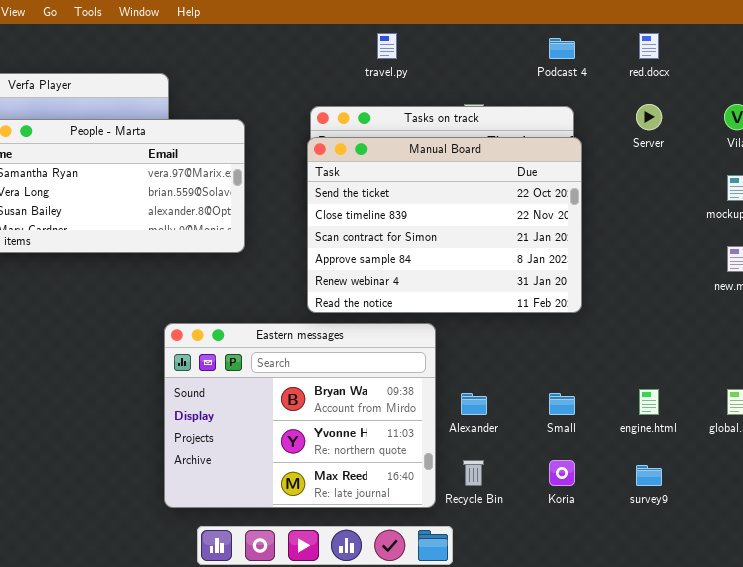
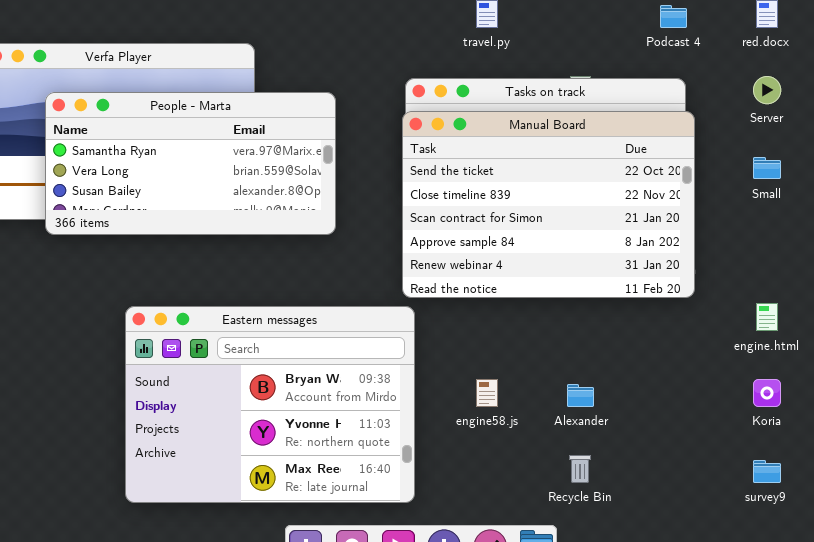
Eastern messages: [164,323,436,508] -> [125,306,415,503], moved
engine.html: [639,389,659,415] -> [756,303,778,331], moved
Small: [549,393,575,415] -> [753,157,781,179], moved
Koria: [549,460,575,486] -> [753,379,781,407], moved

